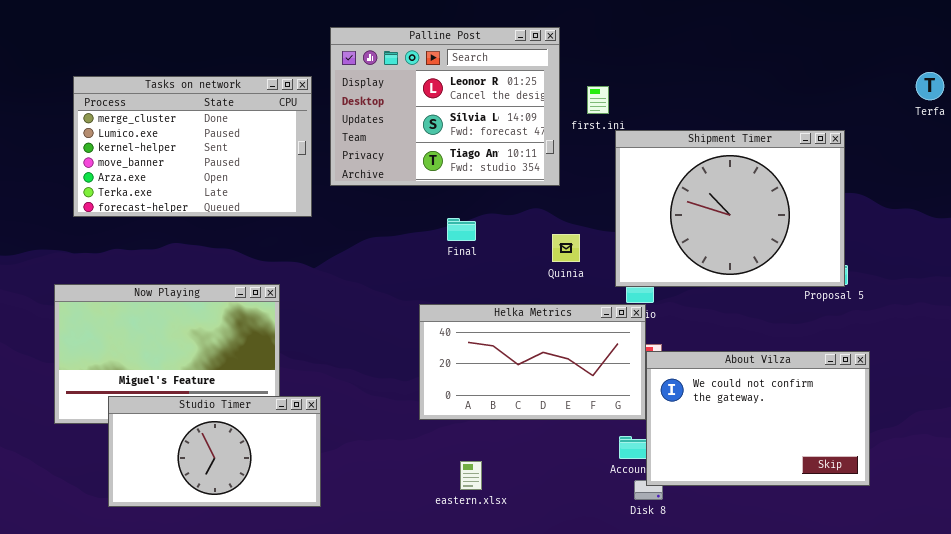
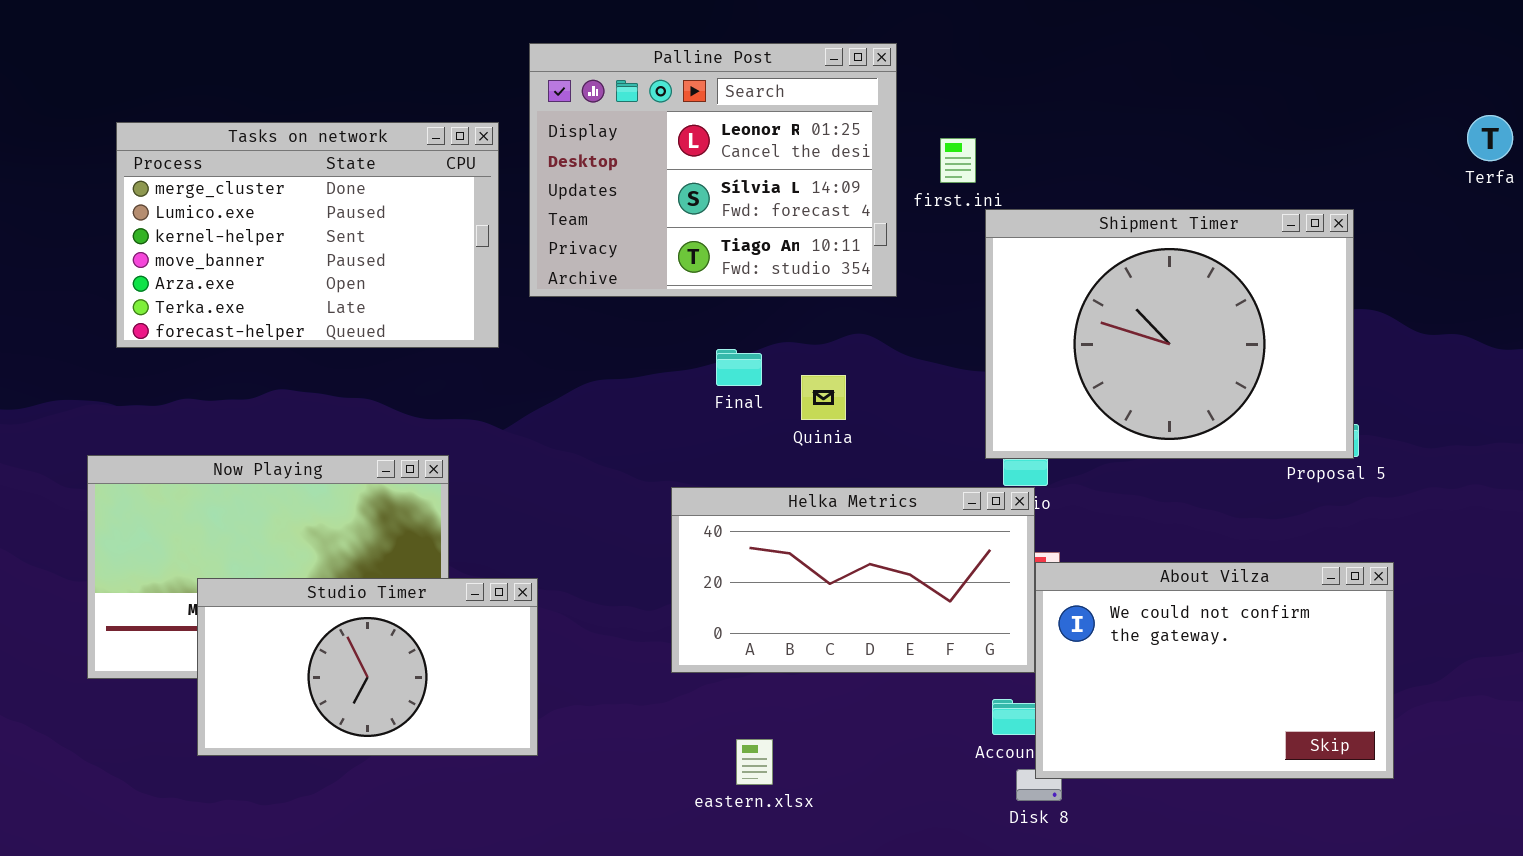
Quinia: [552,234,580,262] -> [801,375,846,420], moved
Studio Timer: [108,396,321,507] -> [197,578,538,756], moved

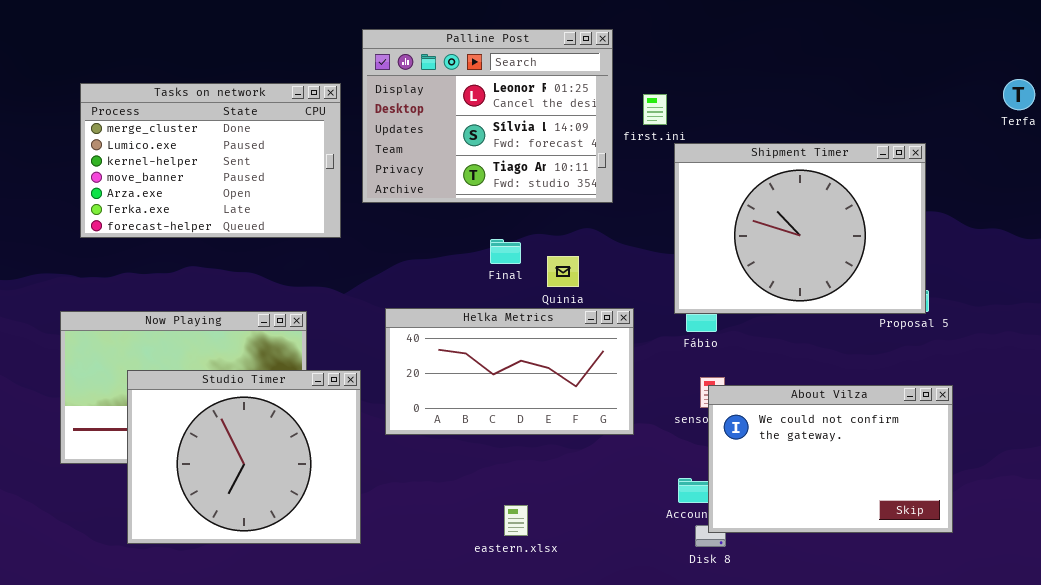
Helka Metrics: [671,487,1035,673] -> [385,308,634,435], moved
Studio Timer: [197,578,538,756] -> [127,370,361,544], moved, resized

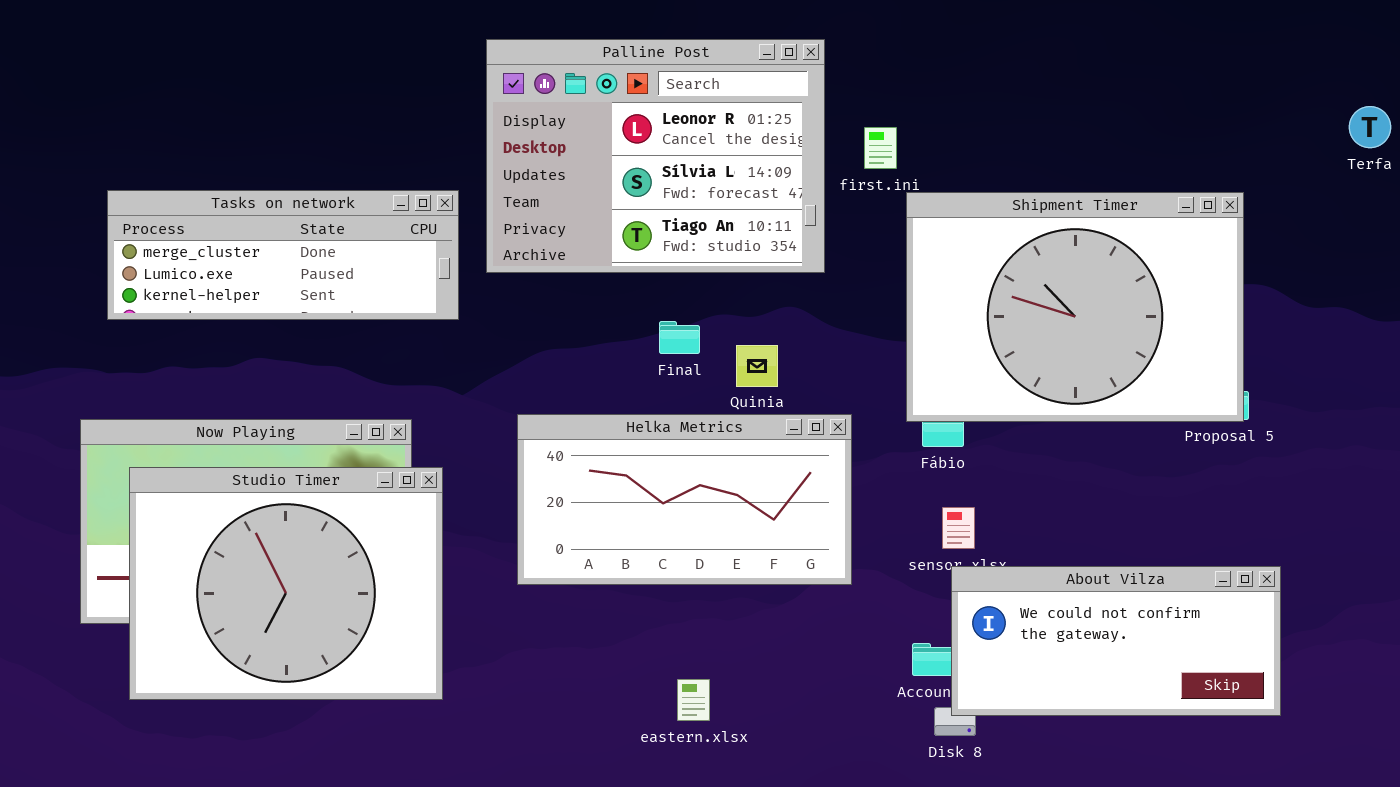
Tasks on network: [80,83,341,238] -> [107,190,459,320], resized
Studio Timer: [127,370,361,544] -> [129,467,443,700], moved
About Vilza: [708,385,953,533] -> [951,566,1281,716], resized

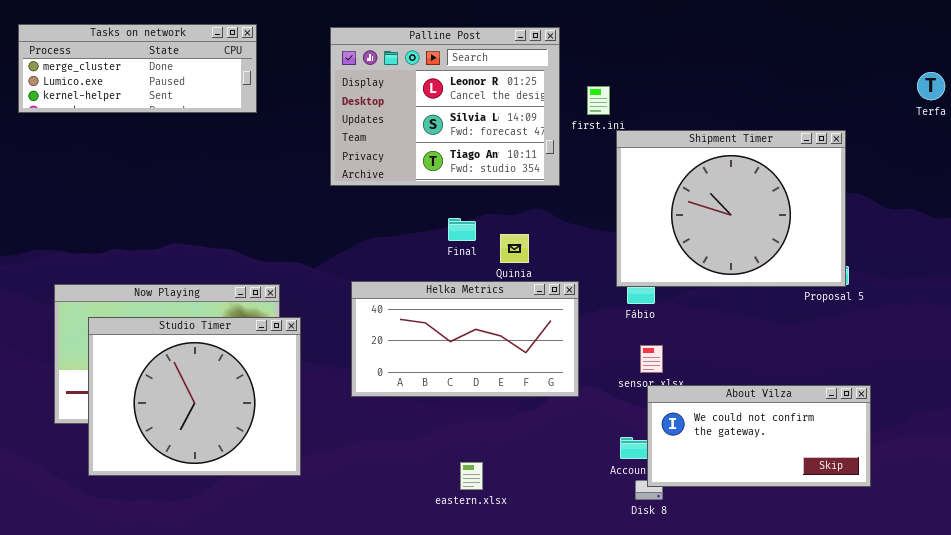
Tasks on network: [107,190,459,320] -> [18,24,257,113], moved

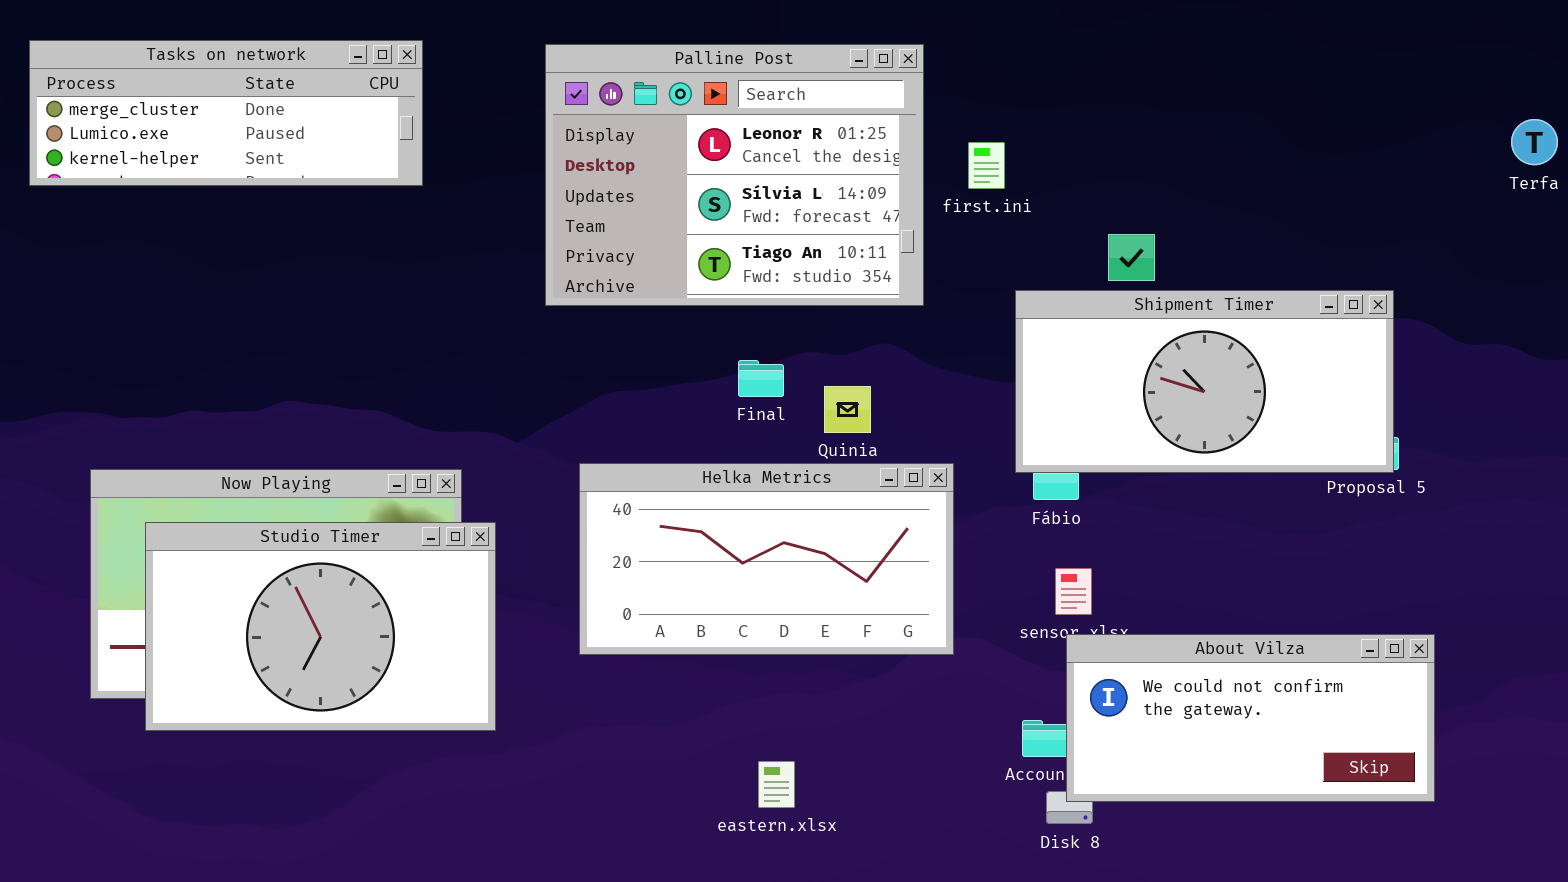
Shipment Timer: [616,130,846,287] -> [1015,290,1394,473], resized
Studio Timer: [88,317,301,476] -> [145,522,496,731], resized

